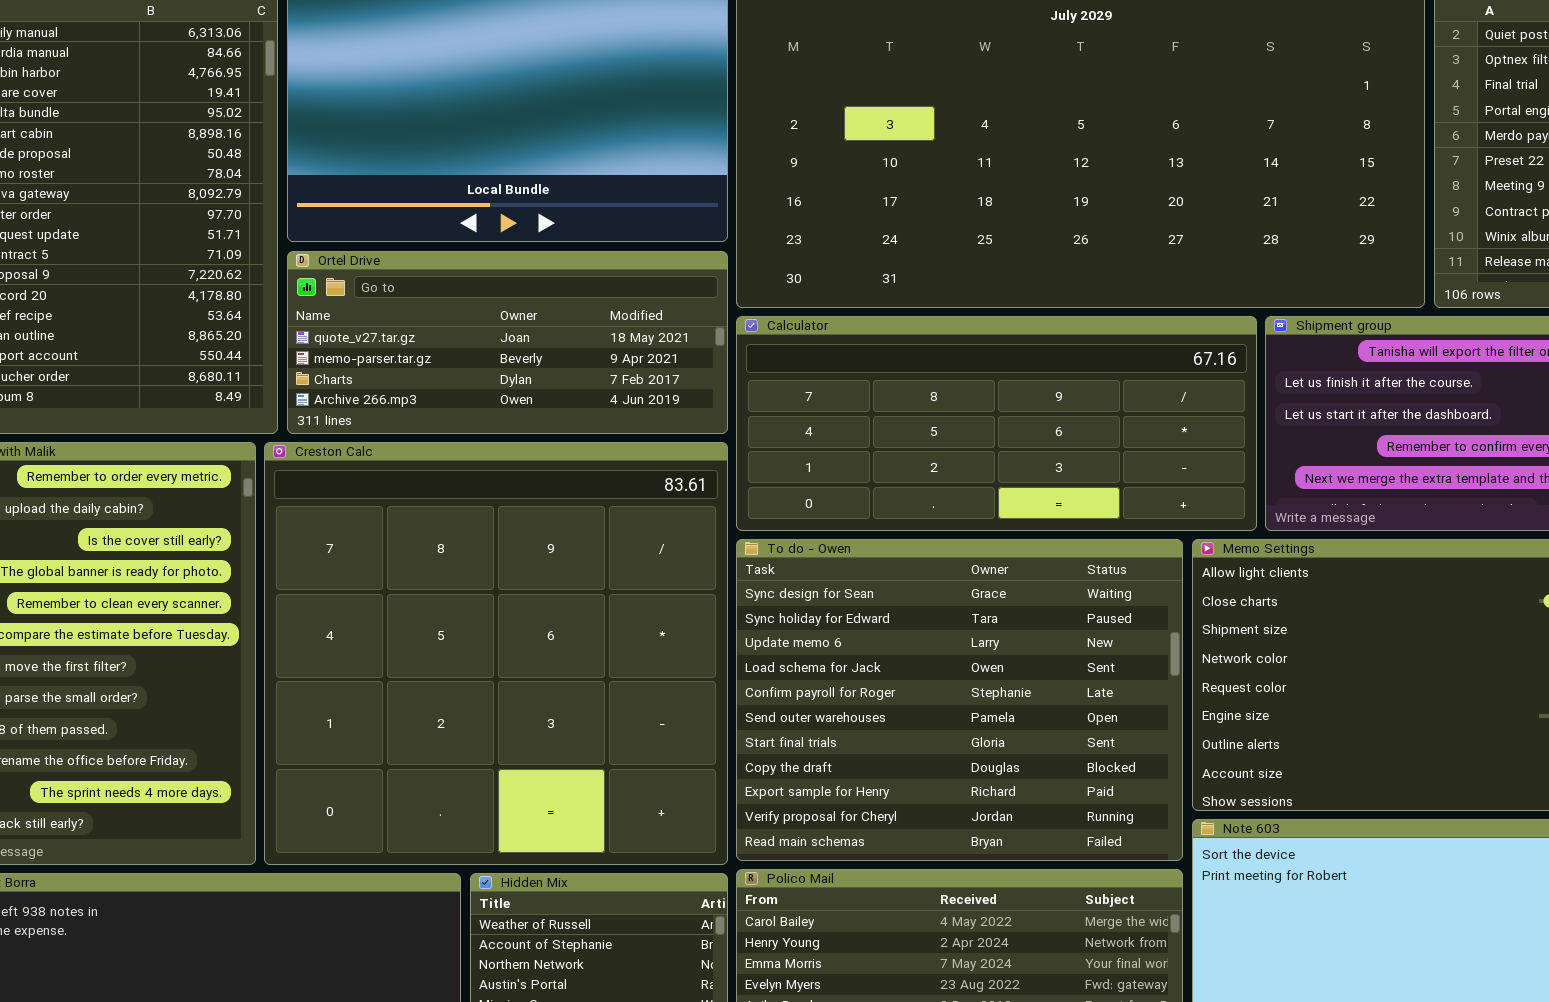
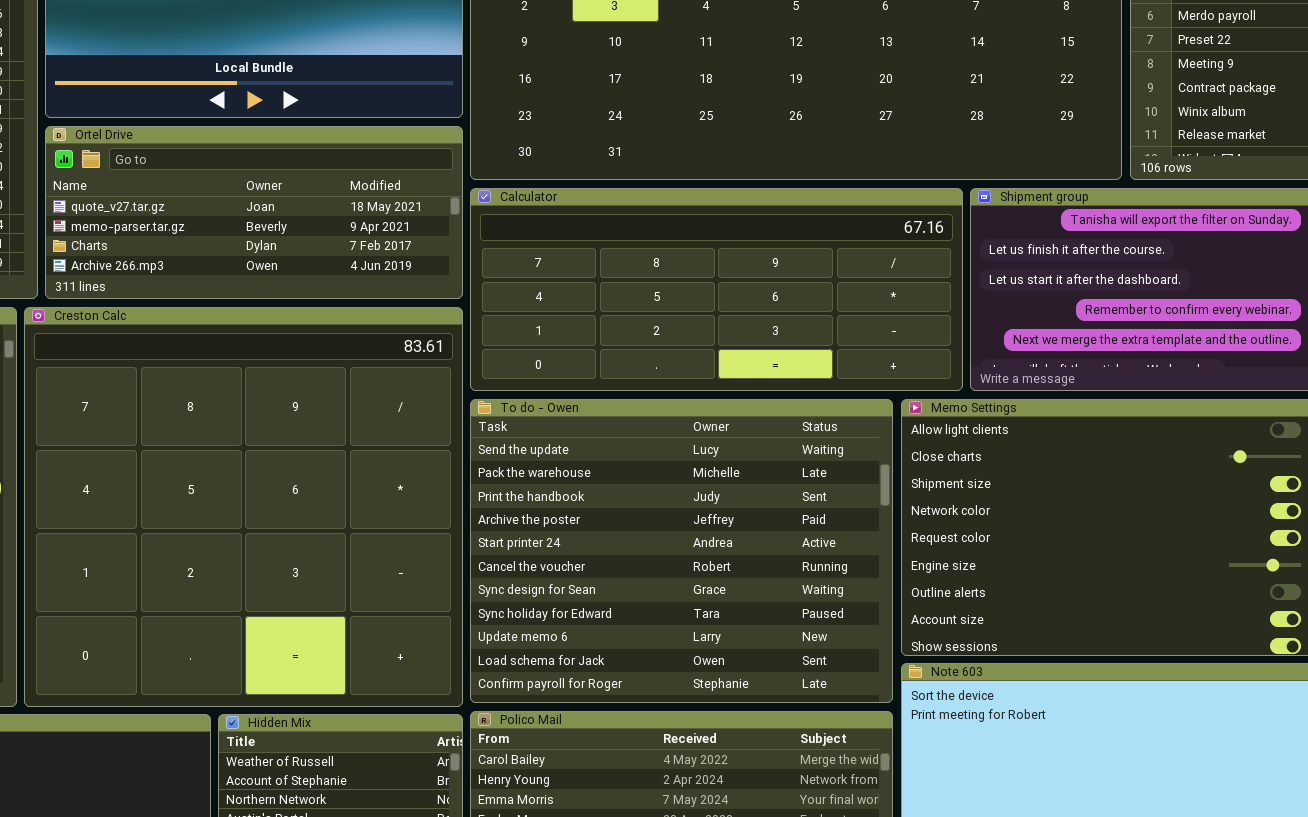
To do - Owen: [736,539,1183,861] -> [470,399,893,703], scrolled up 6 rows

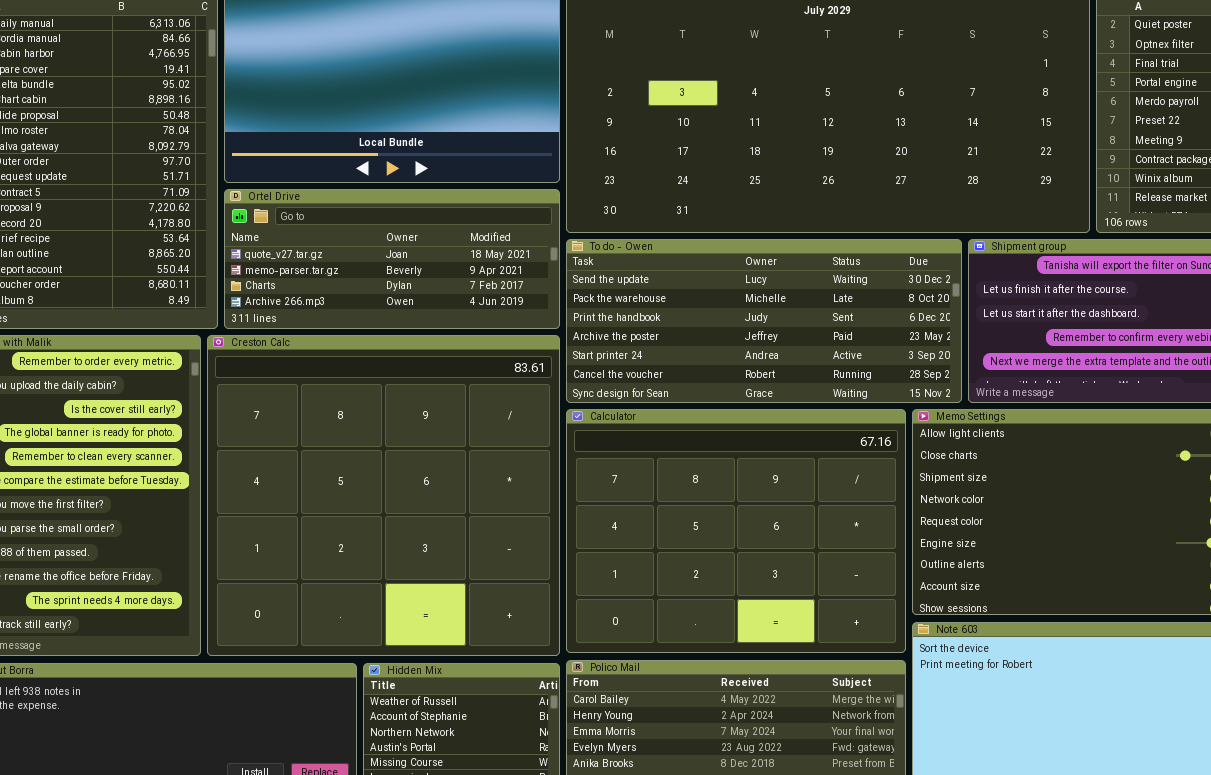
Calculator: [470,188,963,391] -> [566,409,906,653], moved, resized
To do - Owen: [470,399,893,703] -> [566,239,962,403], moved, resized

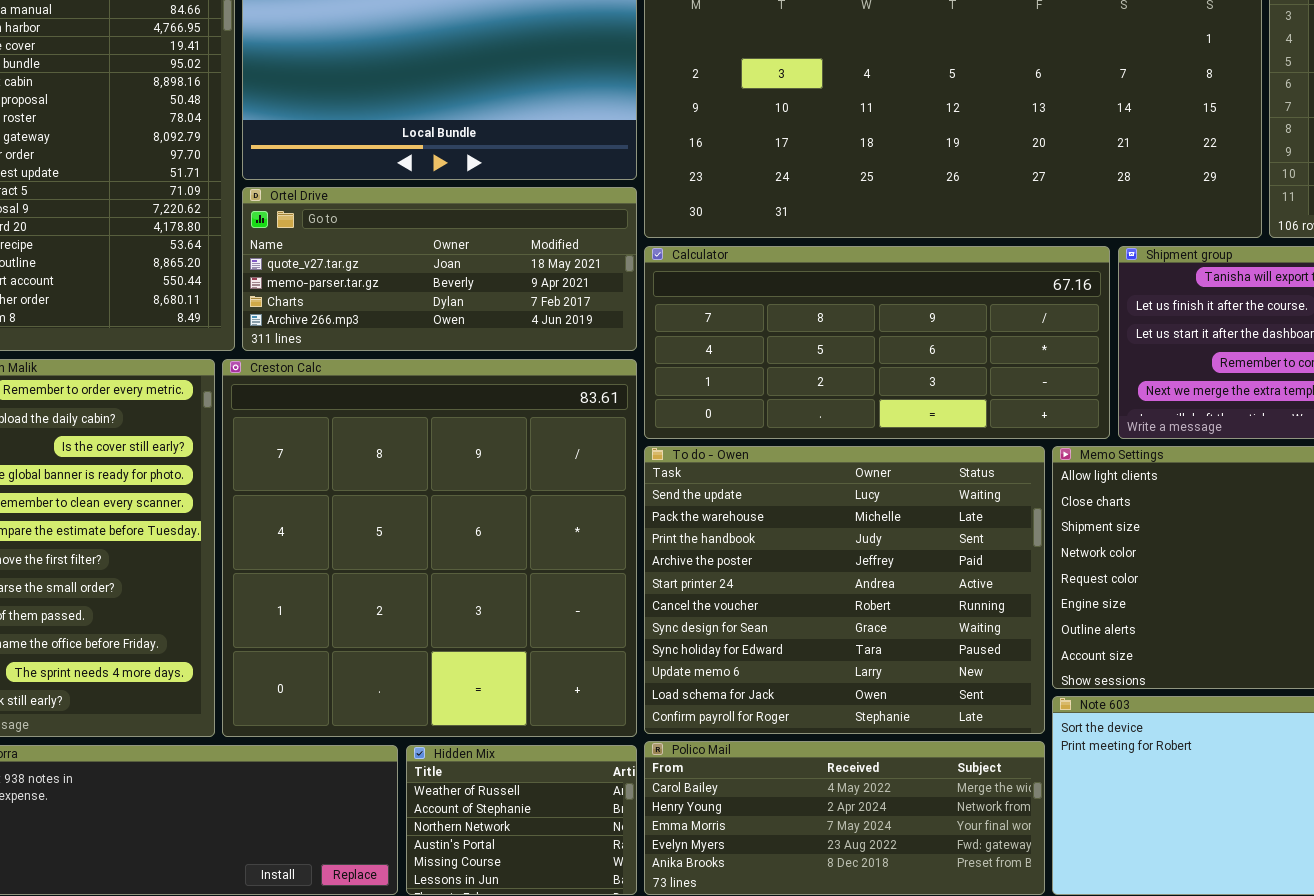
To do - Owen: [566,239,962,403] -> [644,446,1045,734], moved, resized
Calculator: [566,409,906,653] -> [644,246,1110,439], moved, resized

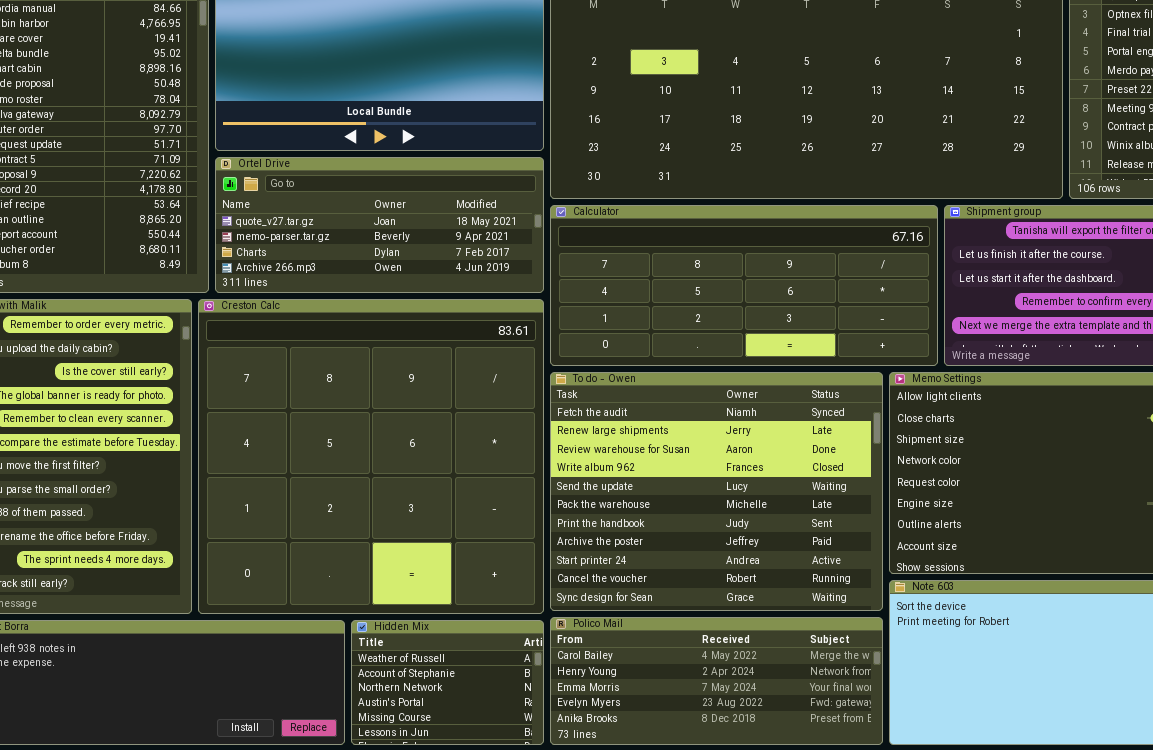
To do - Owen: [644,446,1045,734] -> [550,372,883,611], scrolled up 4 rows

